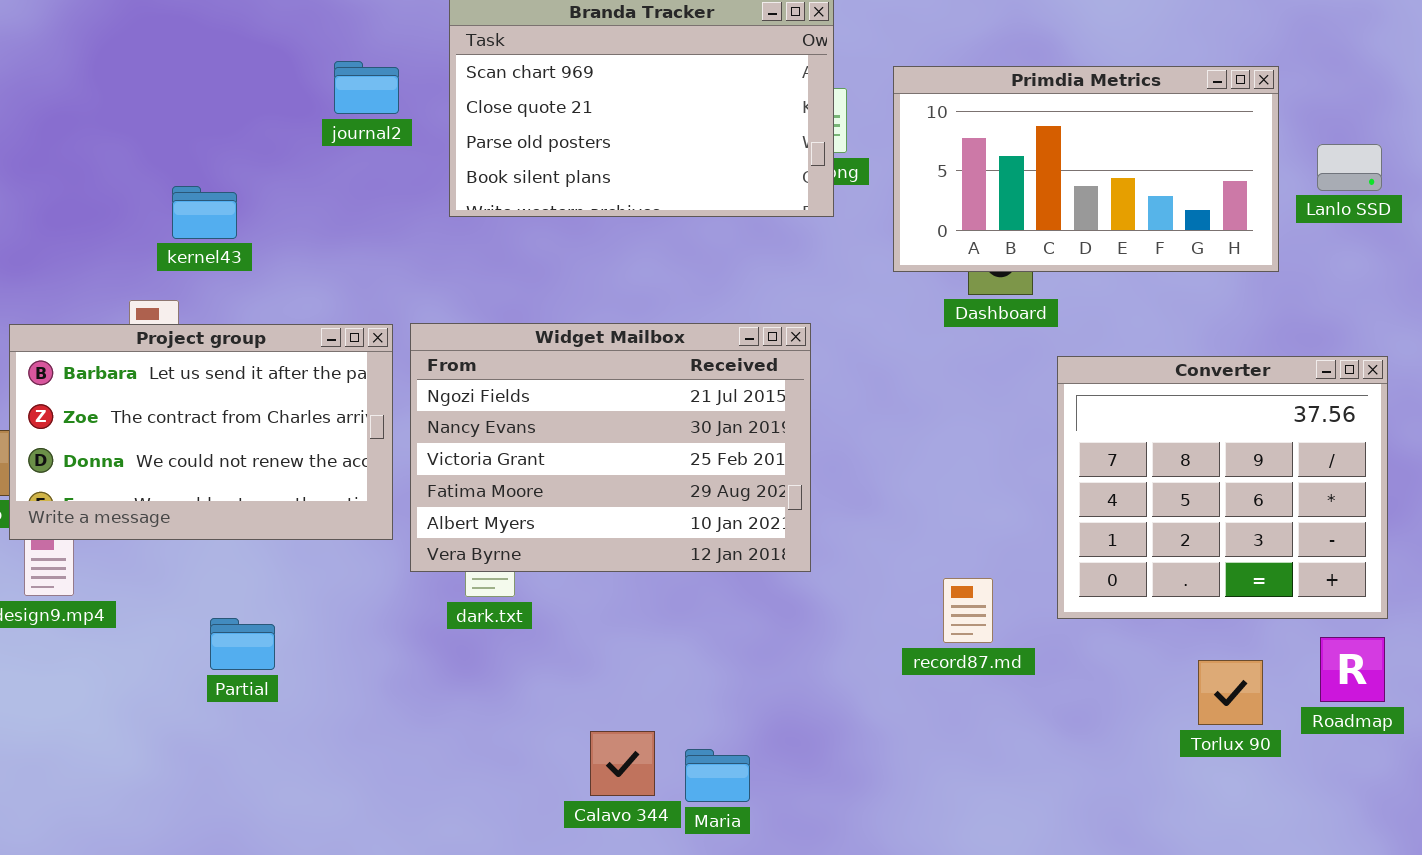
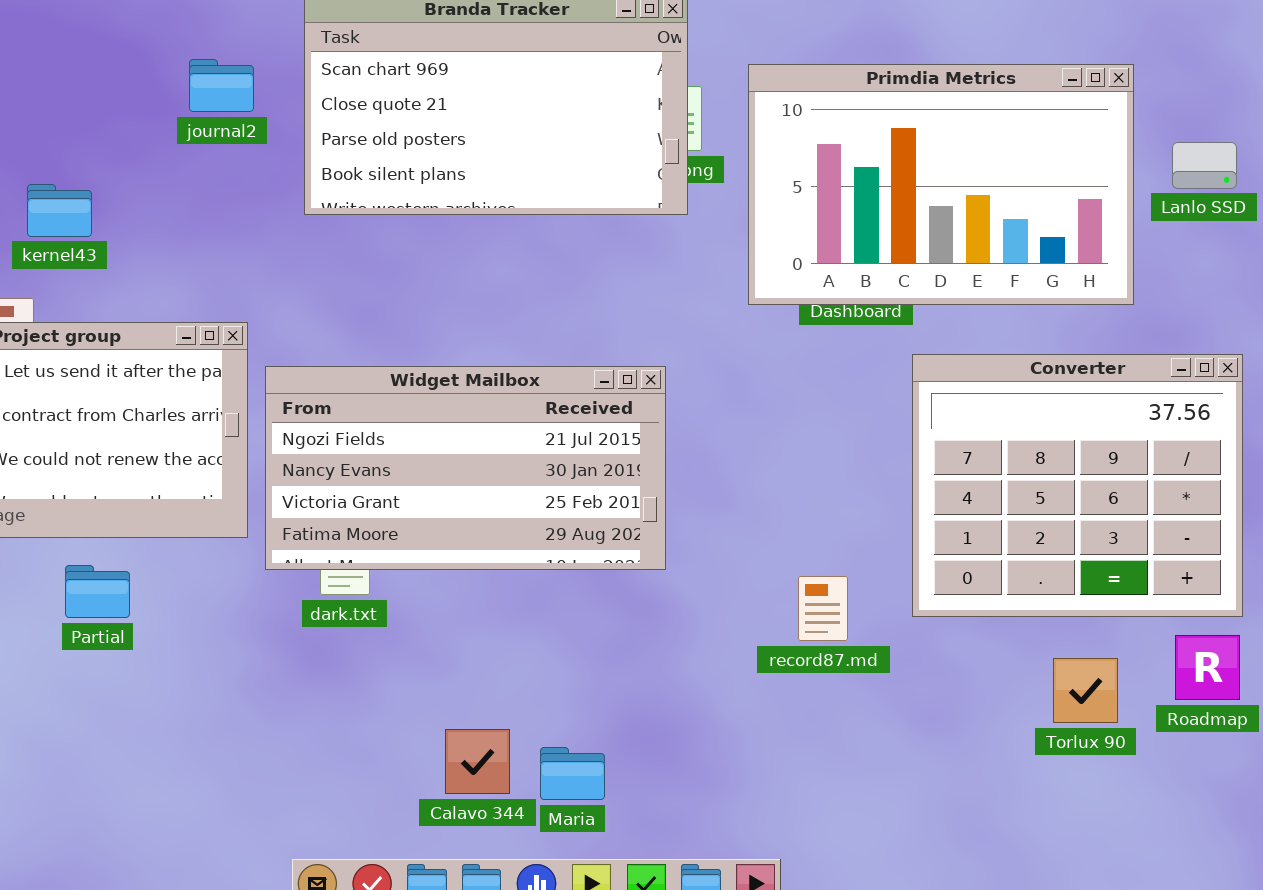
Primdia Metrics: [893,66,1279,272] -> [748,64,1134,305], resized
Widget Mailbox: [410,323,811,572] -> [265,366,666,570], resized
Partial: [210,618,275,670] -> [65,565,130,618], moved

